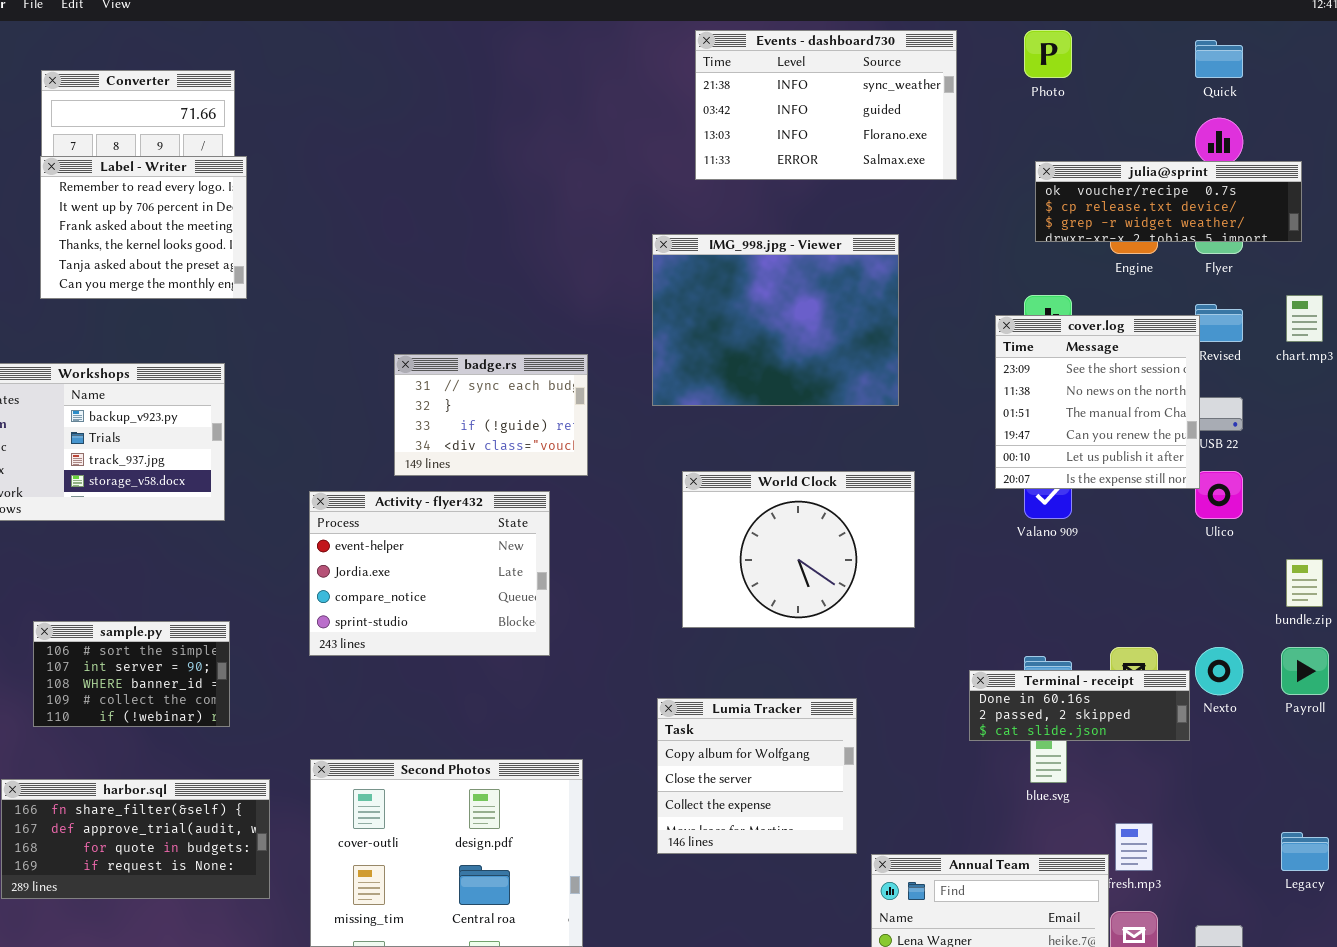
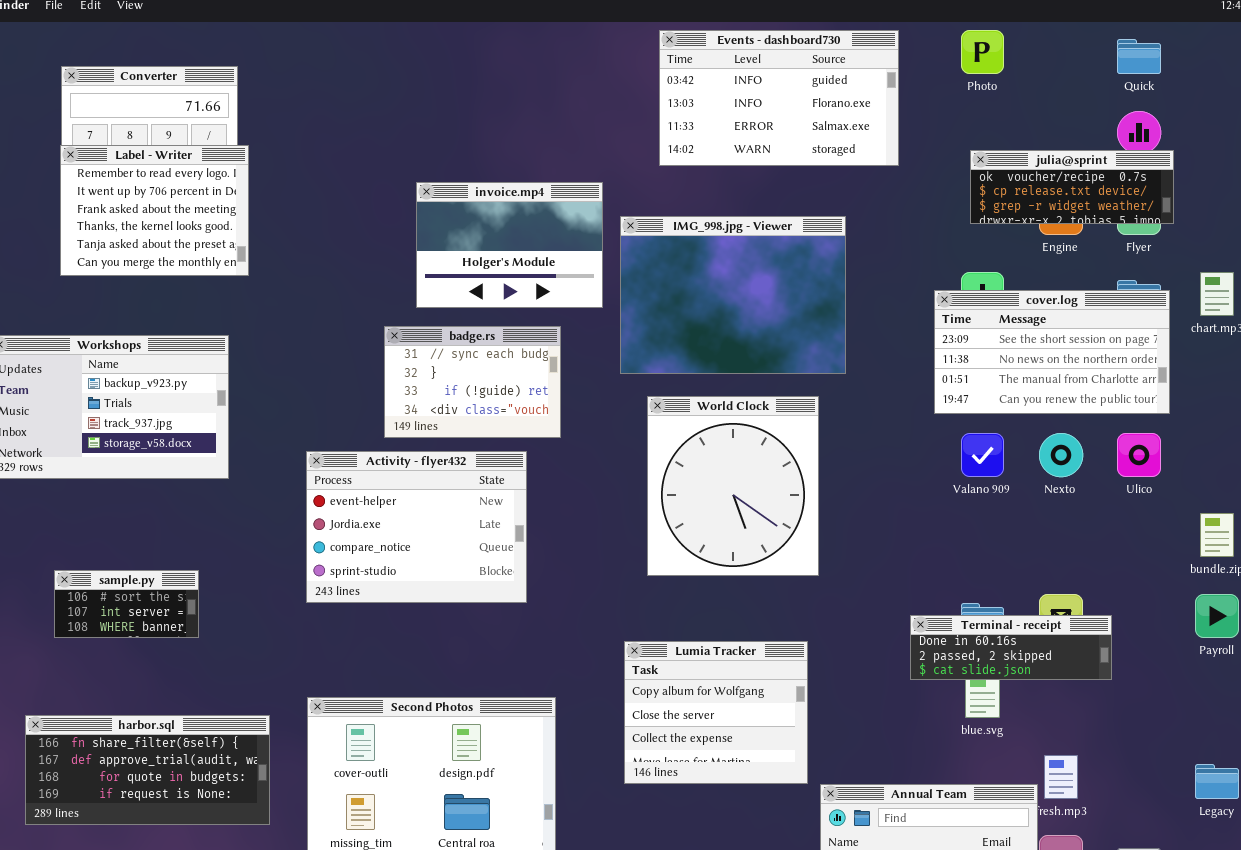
Events - dashboard730: [695,30,957,180] -> [659,30,899,166], scrolled down 1 row
julia@sprint: [1035,161,1302,242] -> [970,150,1174,224], resized
invoice.mp4: none -> [416,182,603,308], opened
cover.log: [995,315,1200,489] -> [934,290,1170,414], resized
World Clock: [682,471,915,628] -> [647,396,819,576], resized
sample.py: [33,621,230,727] -> [54,570,199,638], resized
Nexto: [1195,647,1243,695] -> [1039,433,1083,477], moved

